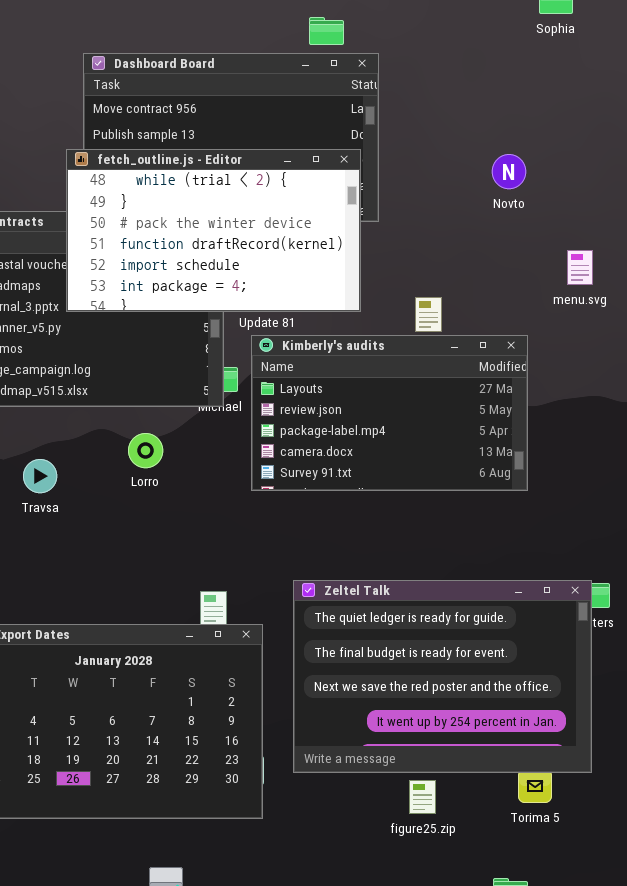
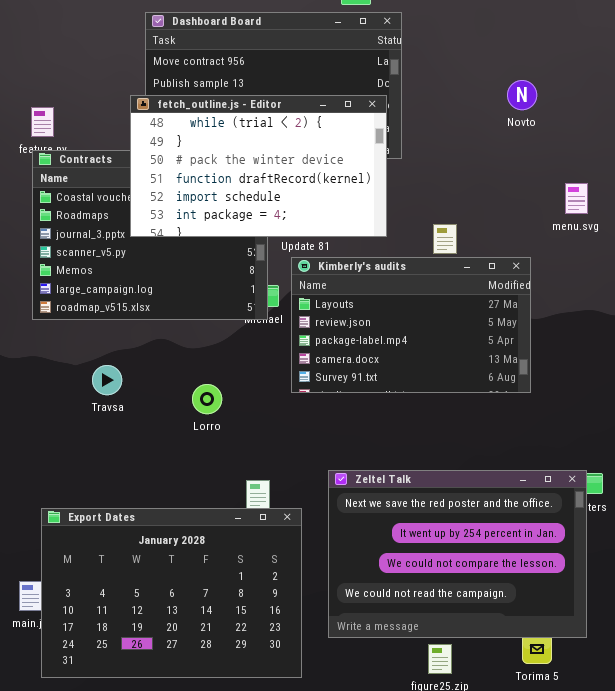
Novto: [492,154,526,189] -> [507,80,537,110], moved
Lorro: [128,433,163,468] -> [192,384,222,414], moved
Zeltel Talk: [293,580,592,773] -> [328,470,587,638], scrolled down 2 rows

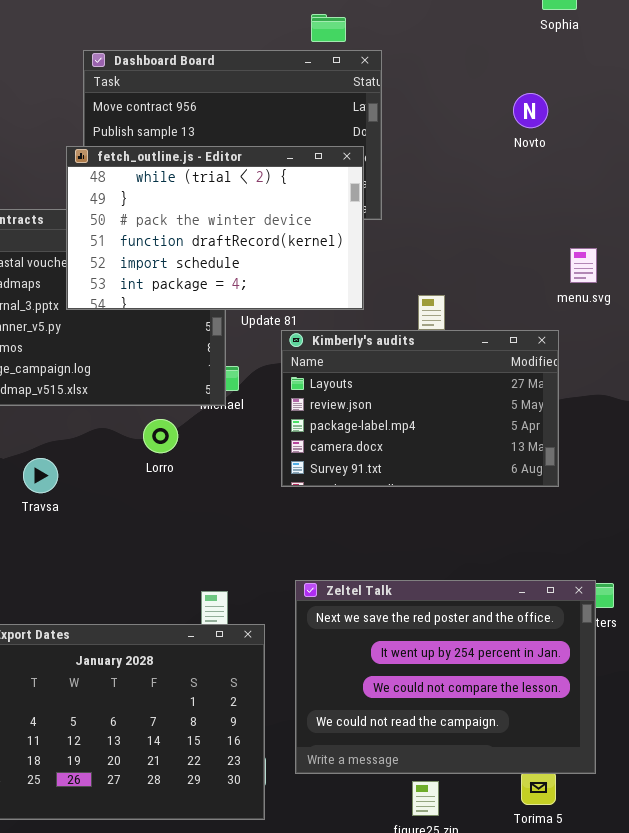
Novto: [507,80,537,110] -> [513,93,548,128], moved
Kimberly's audits: [291,257,531,393] -> [281,330,559,487], moved
Lorro: [192,384,222,414] -> [143,419,178,453], moved

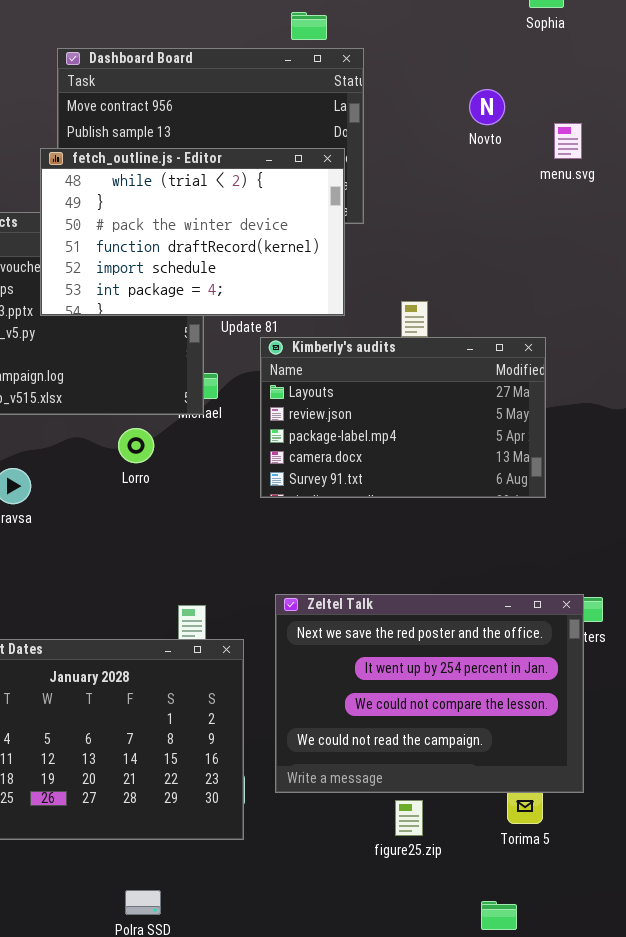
Novto: [513,93,548,128] -> [469,89,505,125], moved
menu.svg: [570,248,597,283] -> [554,123,582,159], moved

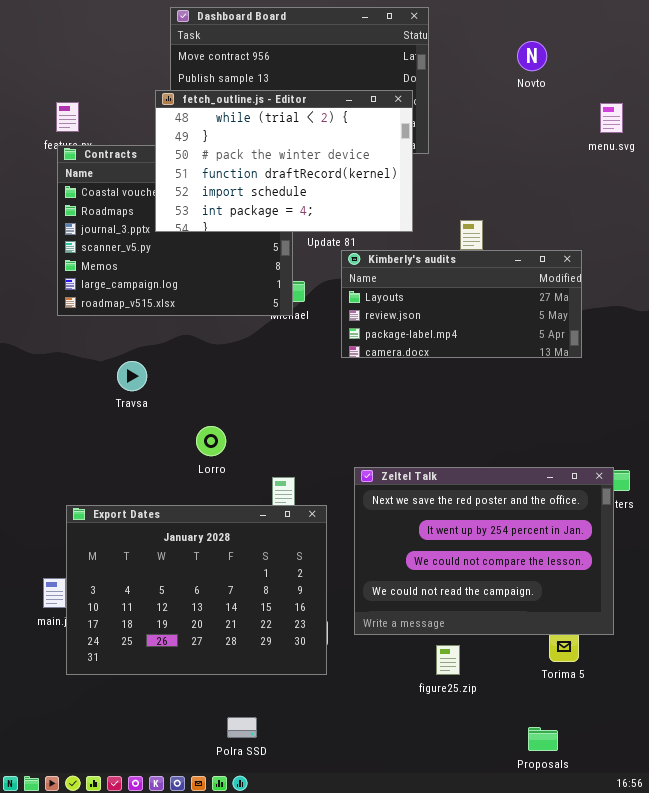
menu.svg: [554,123,582,159] -> [600,103,623,133], moved
Kimberly's audits: [260,337,546,498] -> [341,250,582,358], resized
Lorro: [118,428,154,463] -> [196,426,226,456], moved
figure25.zip: [395,800,423,836] -> [436,645,460,675], moved

